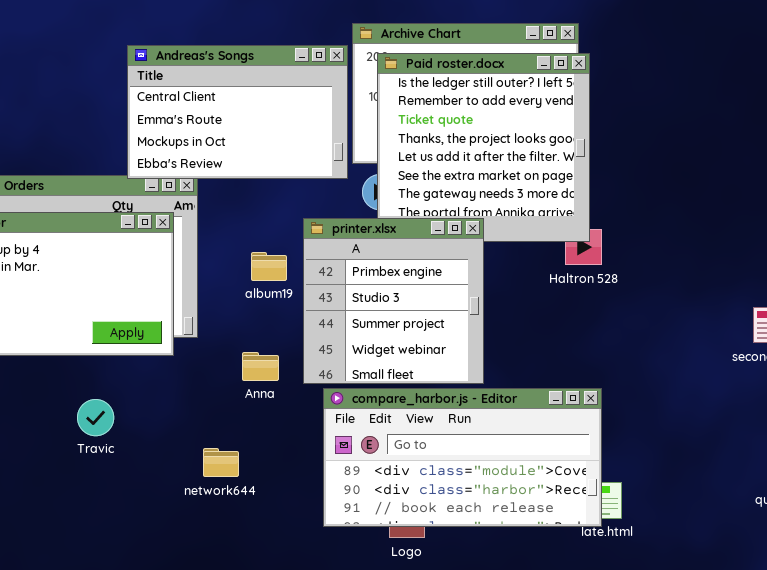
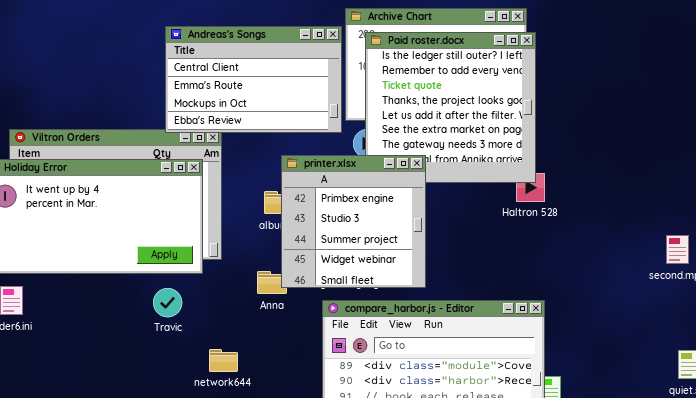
printer.xlsx: [303,218,484,384] -> [281,155,426,288], moved
Travic: [77,399,114,436] -> [153,288,182,317], moved
network644: [203,448,239,477] -> [209,349,238,372], moved

